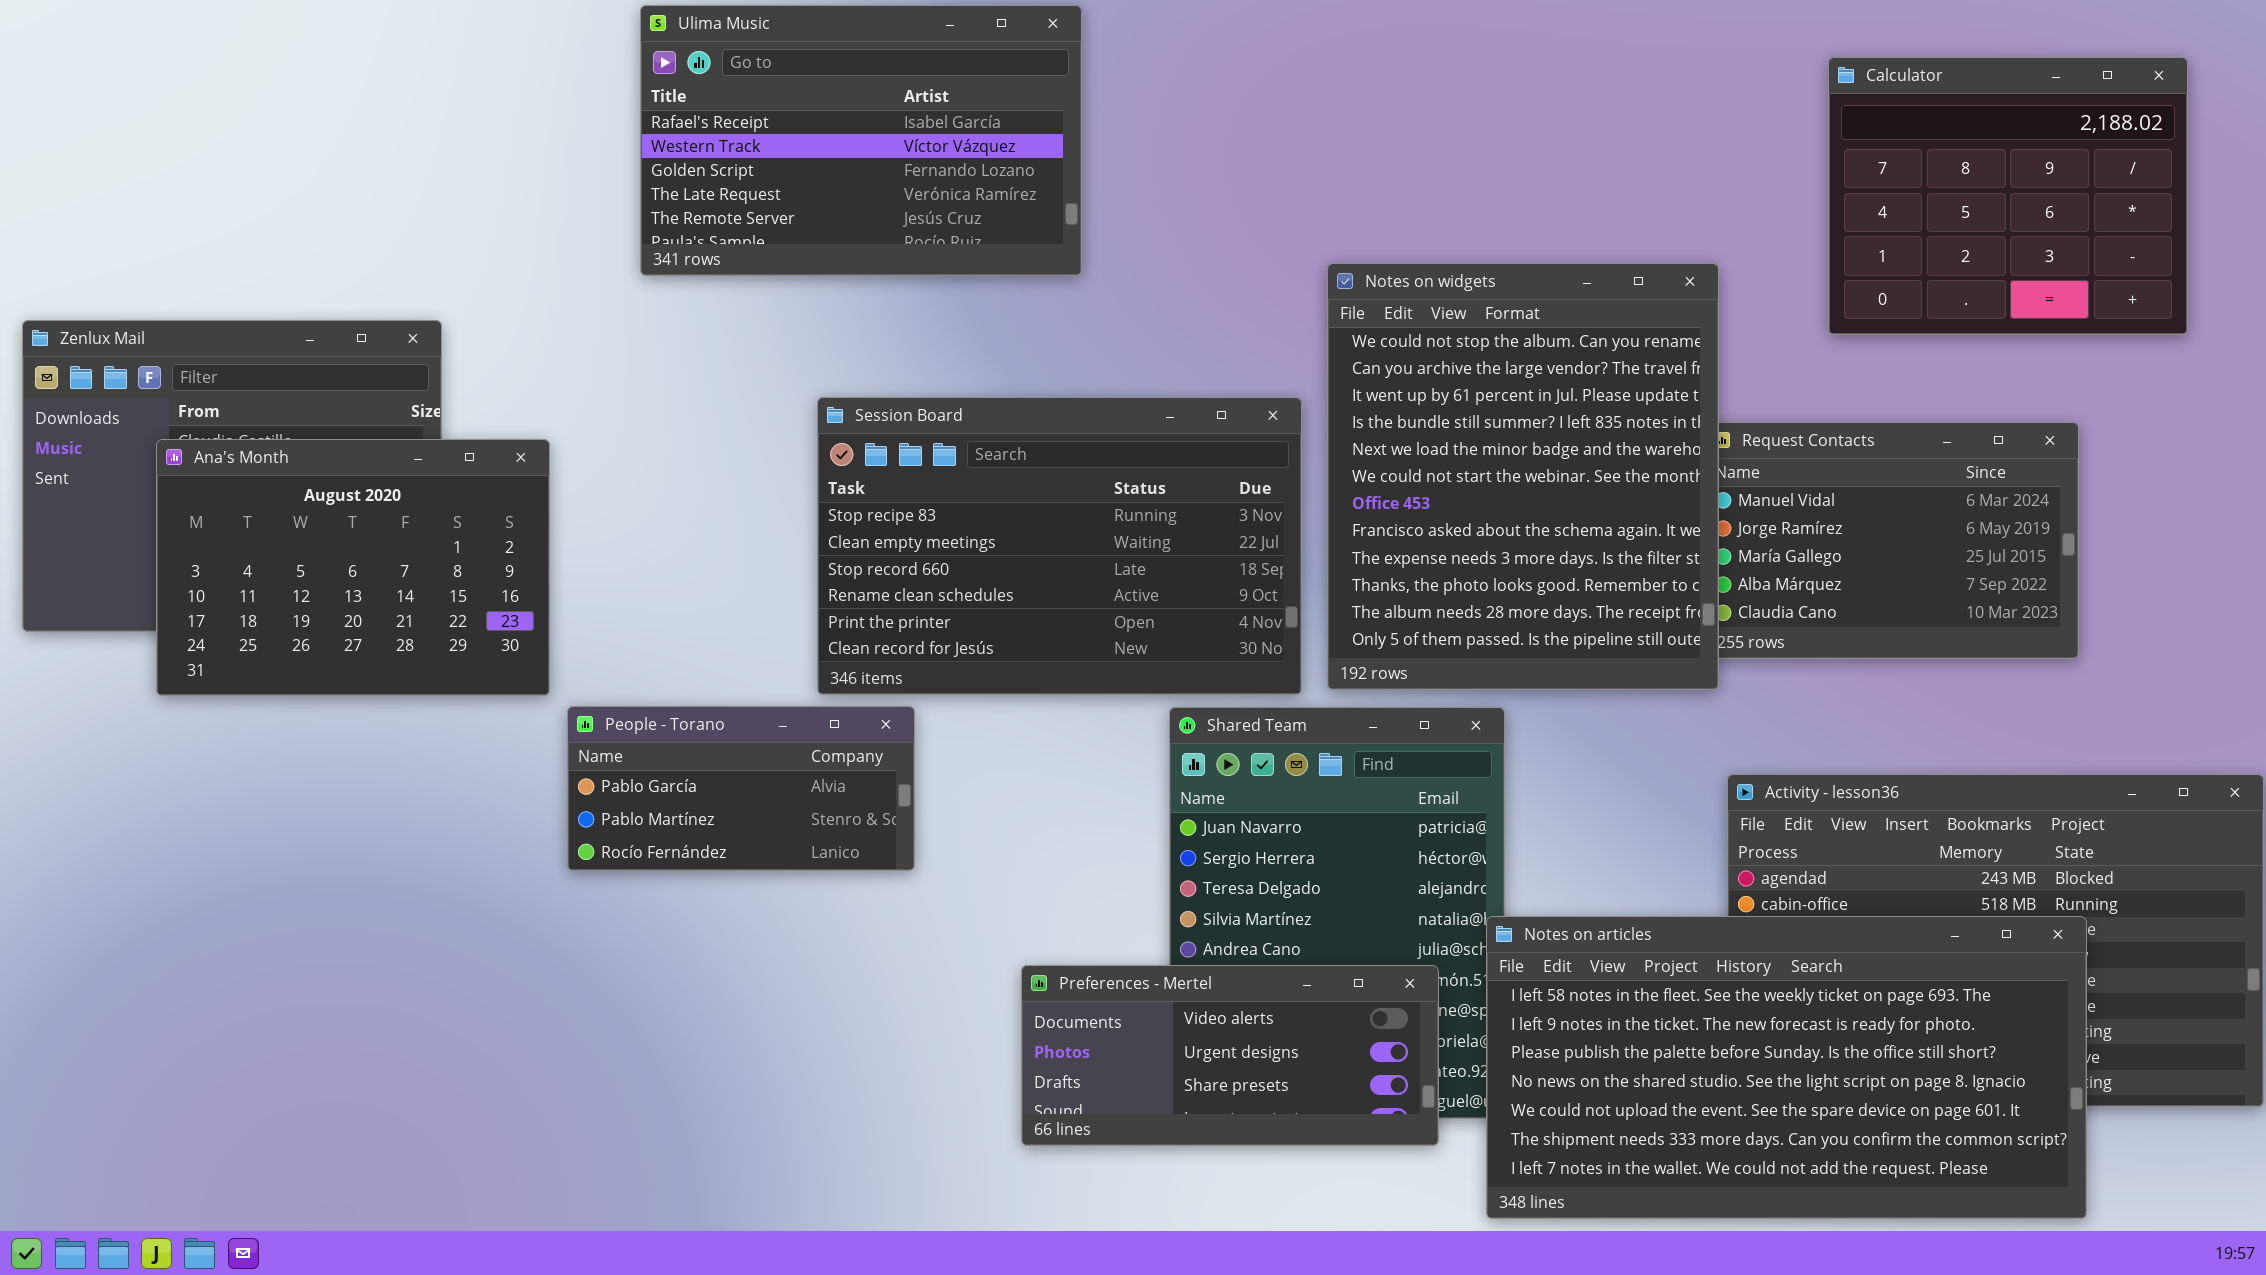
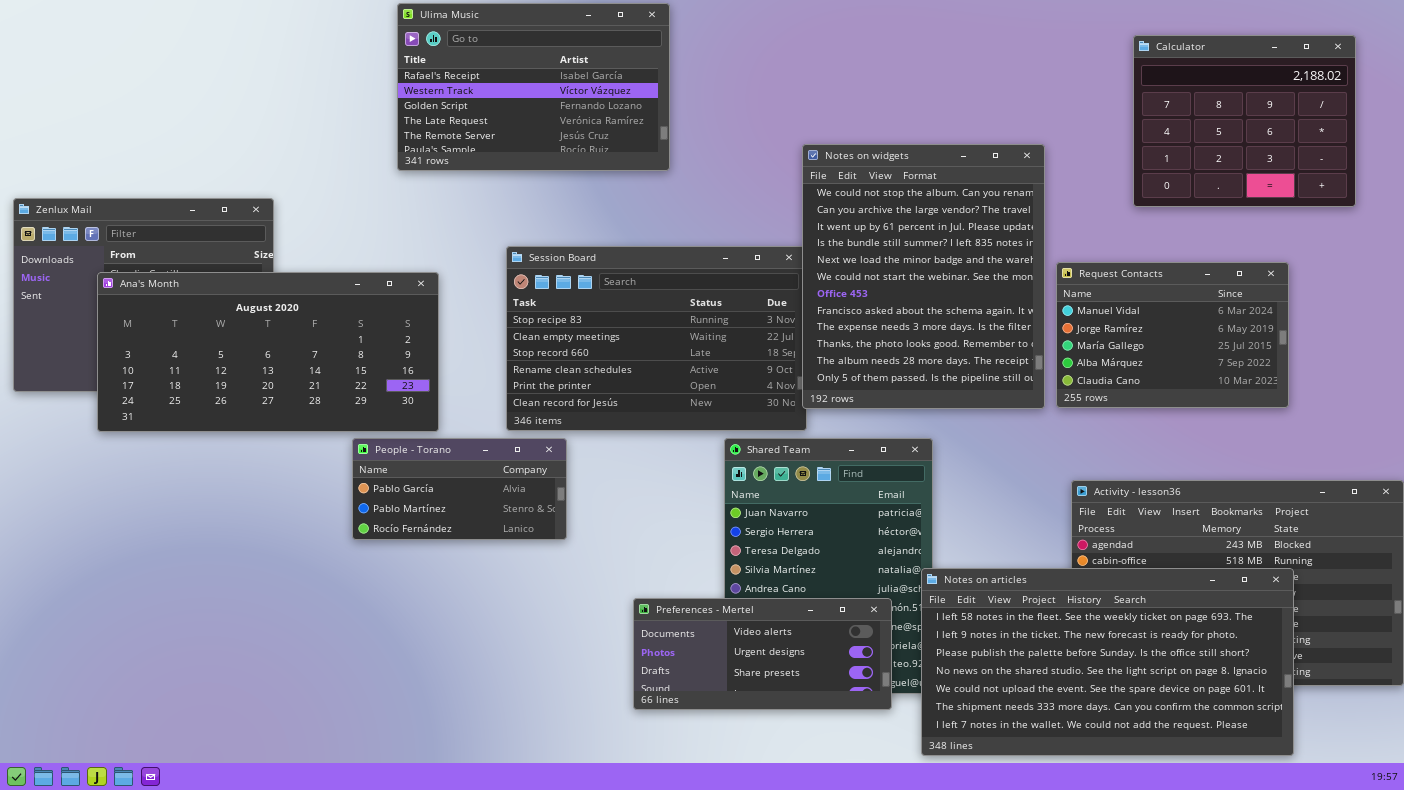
Notes on widgets: [1327,263,1719,690] -> [802,144,1045,409], moved
Ana's Month: [156,439,550,696] -> [97,272,439,432], resized

